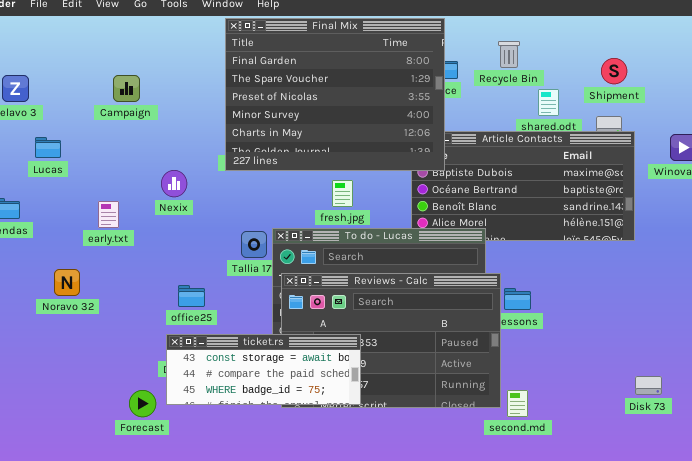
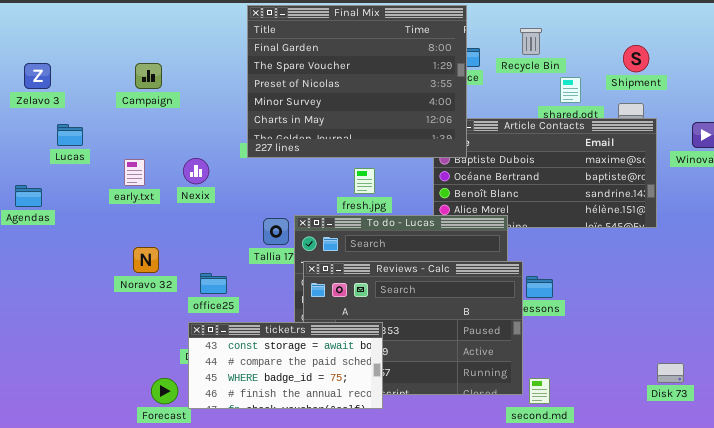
early.txt: [98,201,119,228] -> [124,159,145,186], moved
Noravo 32: [54,269,80,296] -> [133,247,159,273], moved
ticket.rs: [166,334,361,405] -> [188,322,383,409], resized

